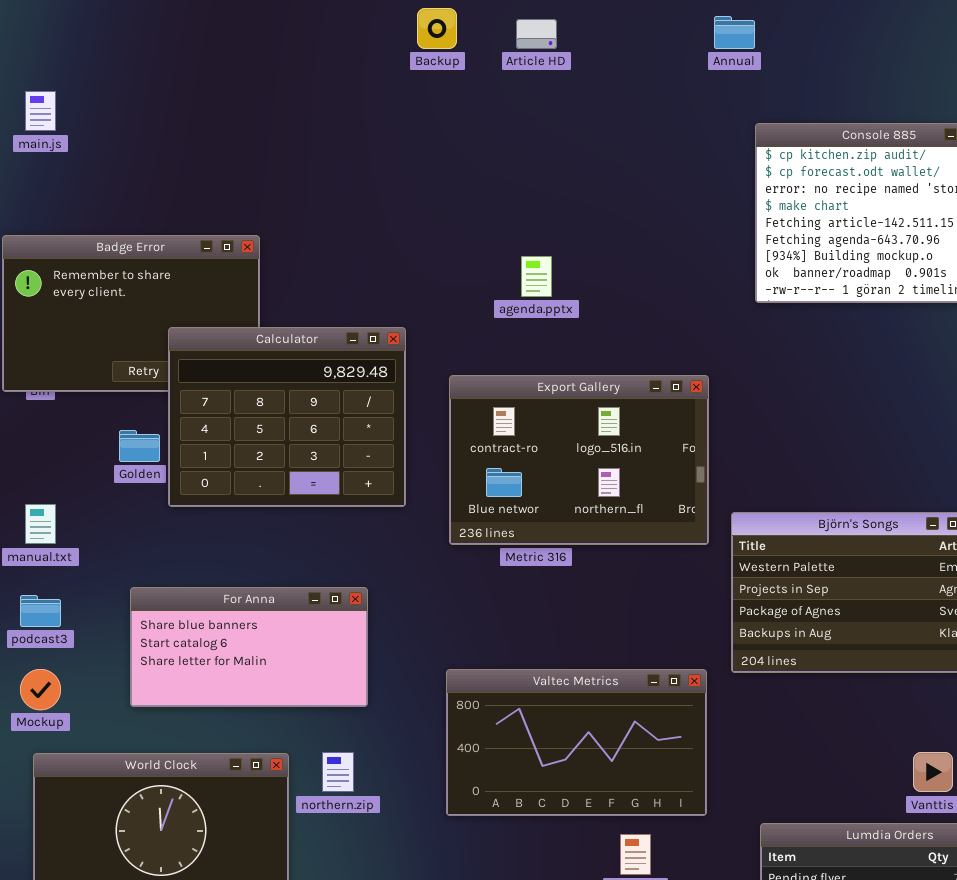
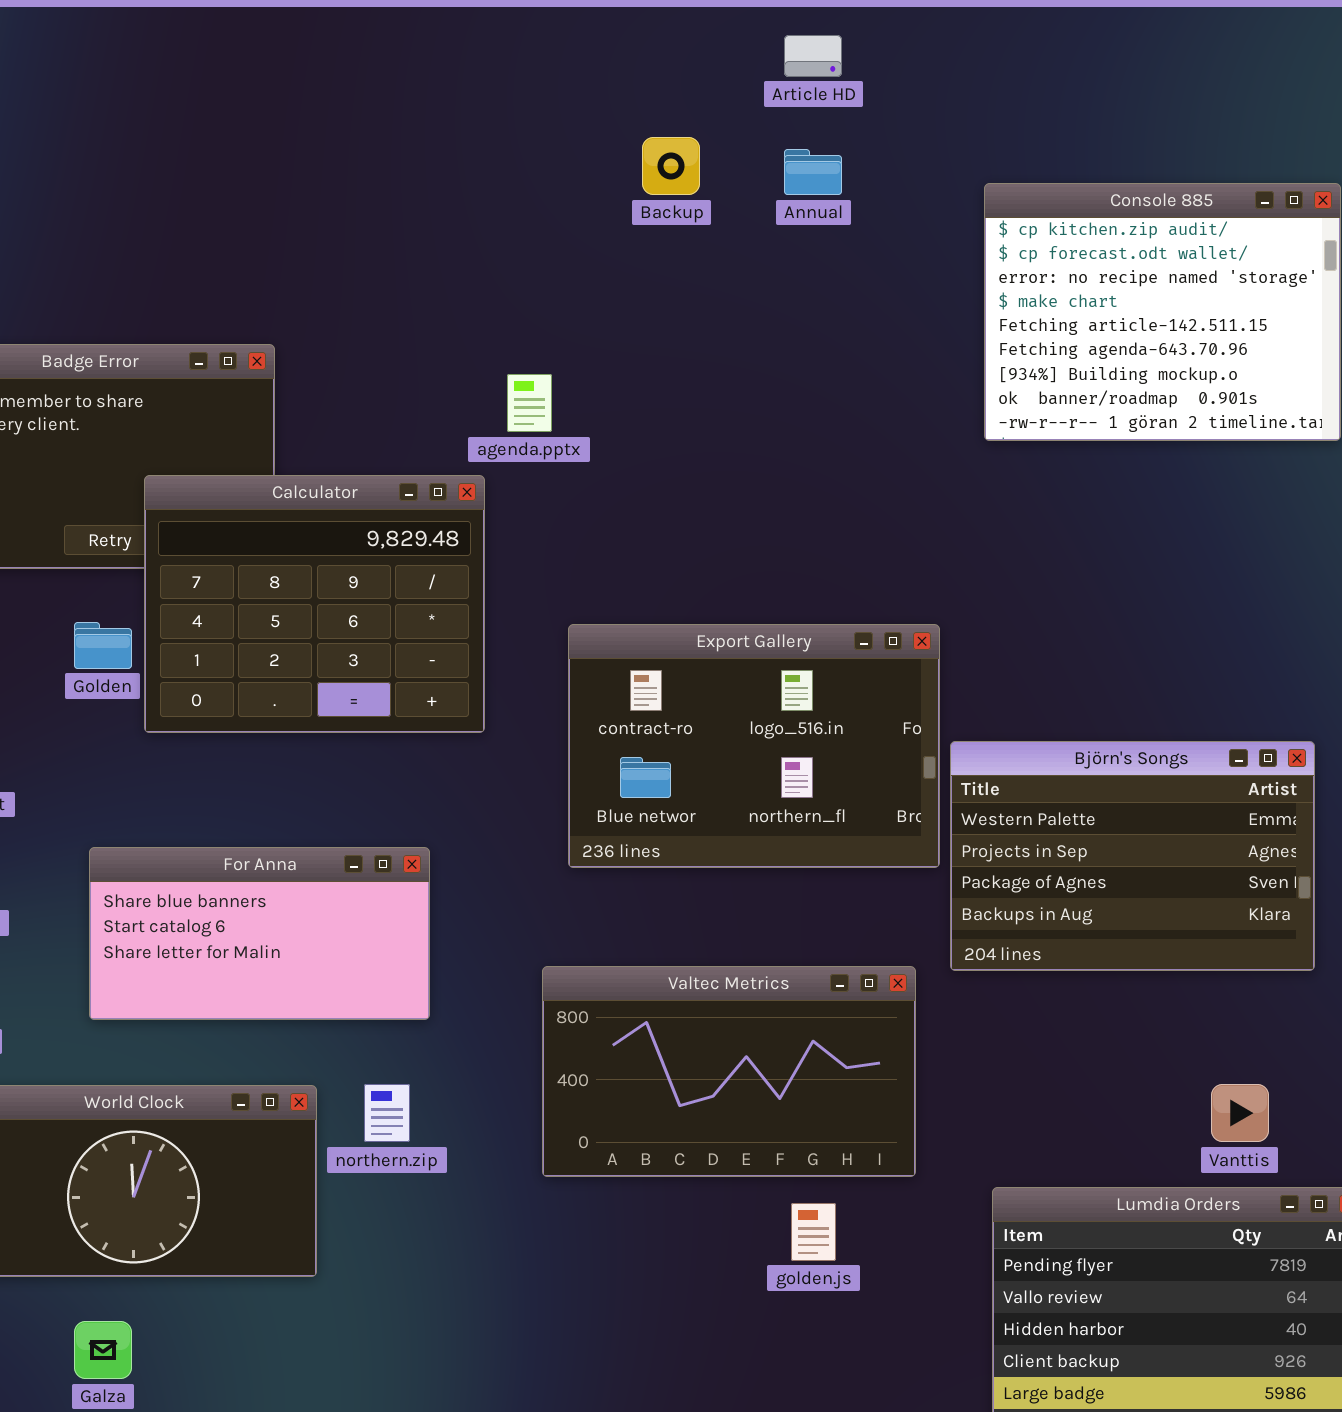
Backup: [417,8,457,49] -> [642,137,700,195], moved
Annual: [714,16,755,49] -> [784,149,842,195], moved
Article HD: [516,19,557,49] -> [784,35,842,77], moved
agenda.pptx: [521,256,552,297] -> [507,374,552,432], moved
Export Gallery: [449,375,709,545] -> [568,624,940,868], moved

